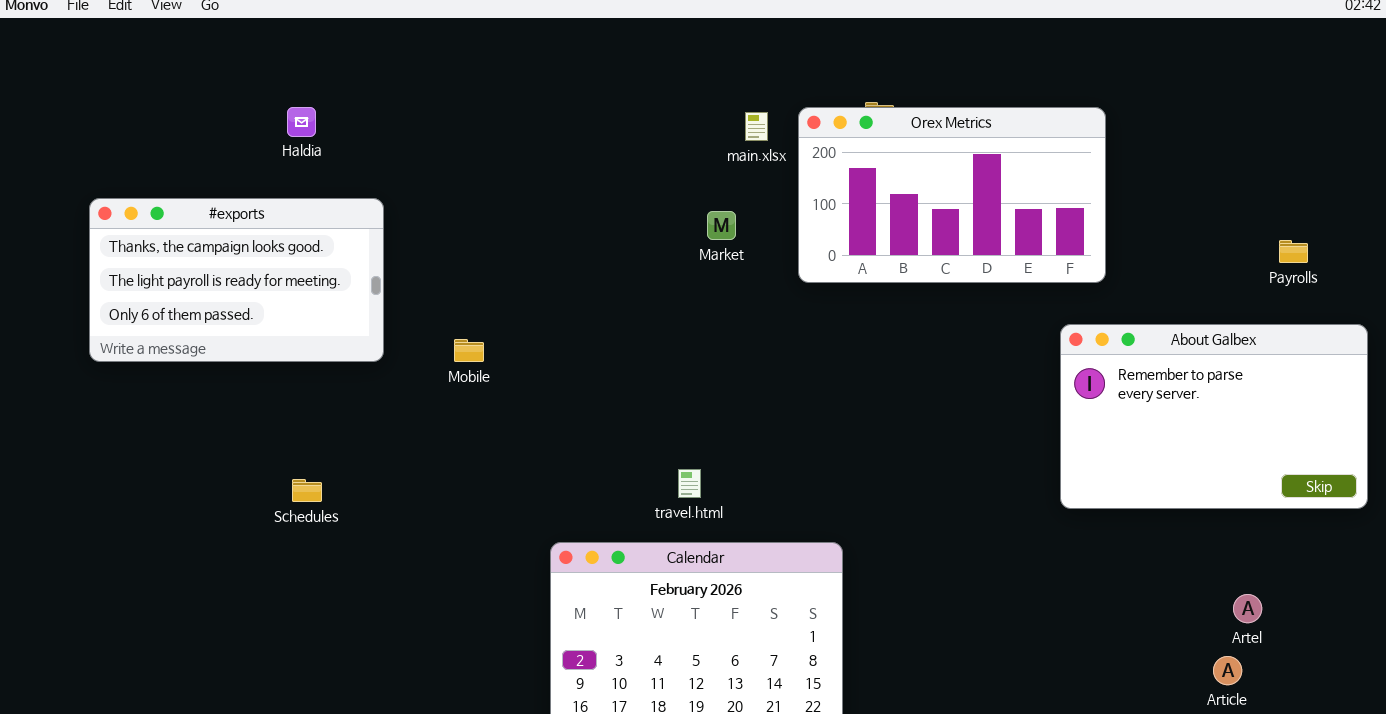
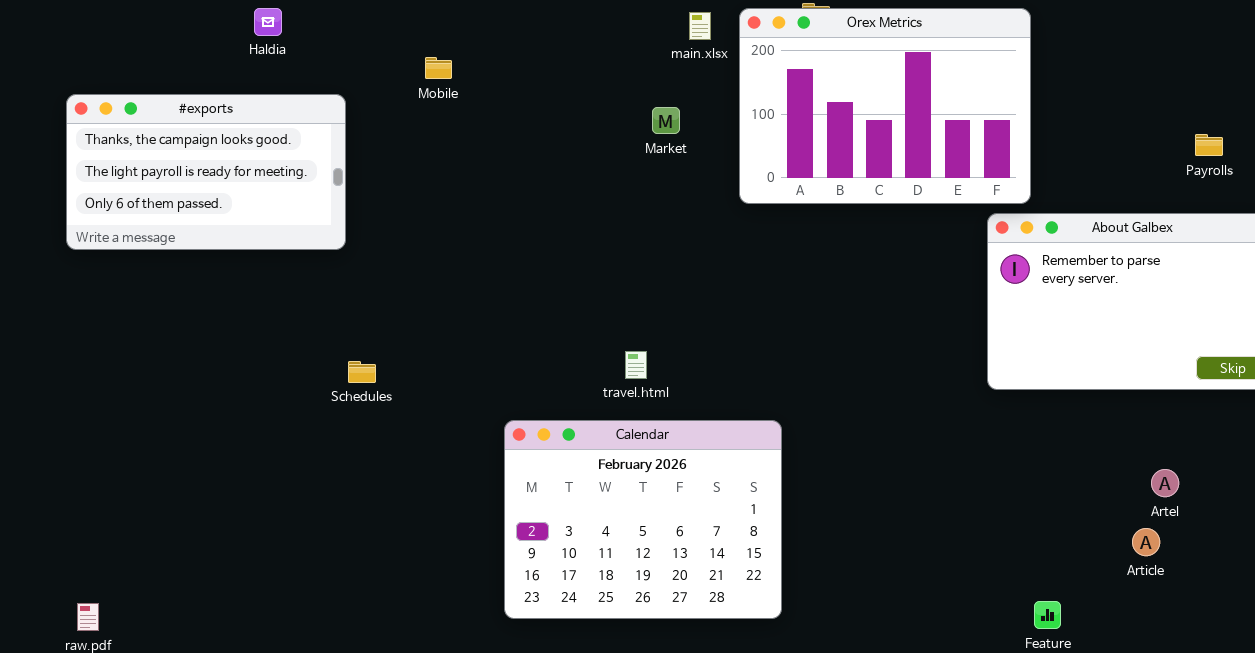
Orex Metrics: [798,107,1106,283] -> [739,8,1031,204], resized
Mobile: [454,339,484,362] -> [425,57,452,79], moved
Schedules: [292,479,322,502] -> [348,361,376,383], moved

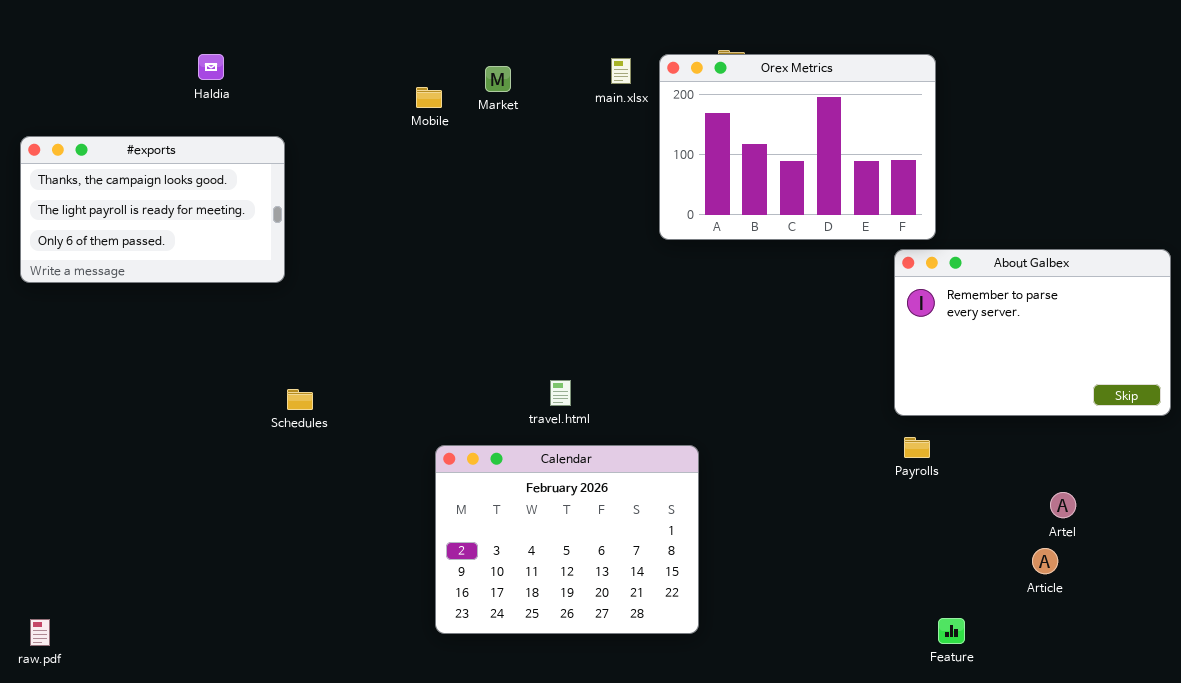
Mobile: [425,57,452,79] -> [416,87,442,108], moved
Market: [652,107,680,134] -> [485,66,511,92], moved
Payrolls: [1195,134,1223,156] -> [904,437,930,458], moved

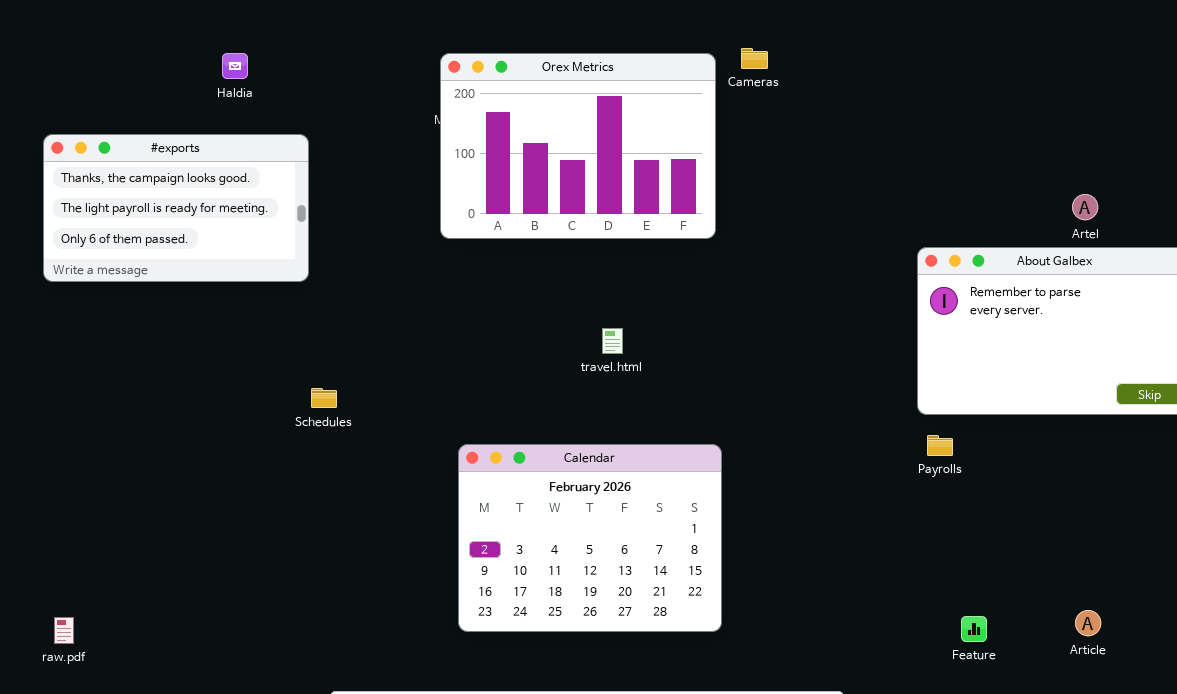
Orex Metrics: [659,54,936,240] -> [440,53,716,239], moved
travel.html: [550,380,571,406] -> [602,328,623,354], moved
Artel: [1050,492,1076,518] -> [1072,194,1098,220], moved
Article: [1032,548,1058,574] -> [1075,610,1101,636], moved

